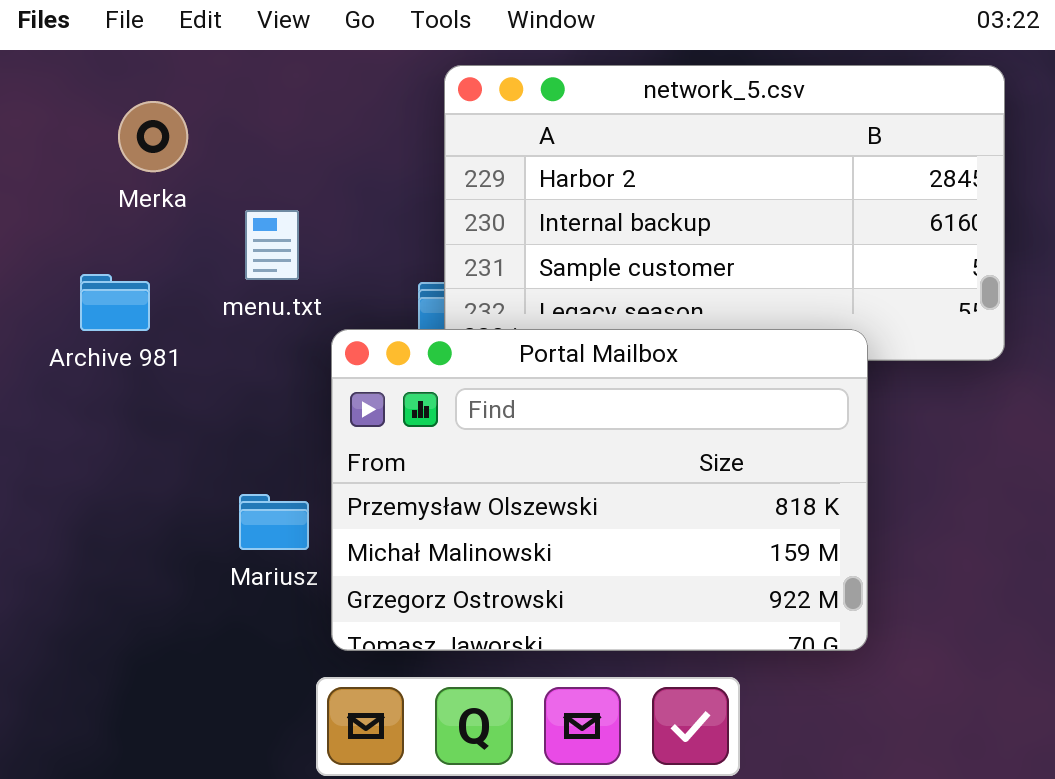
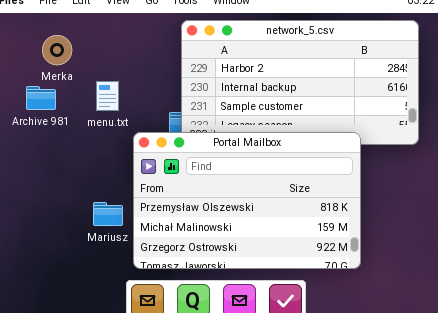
Archive 981: [80,274,150,331] -> [26,86,56,110], moved

